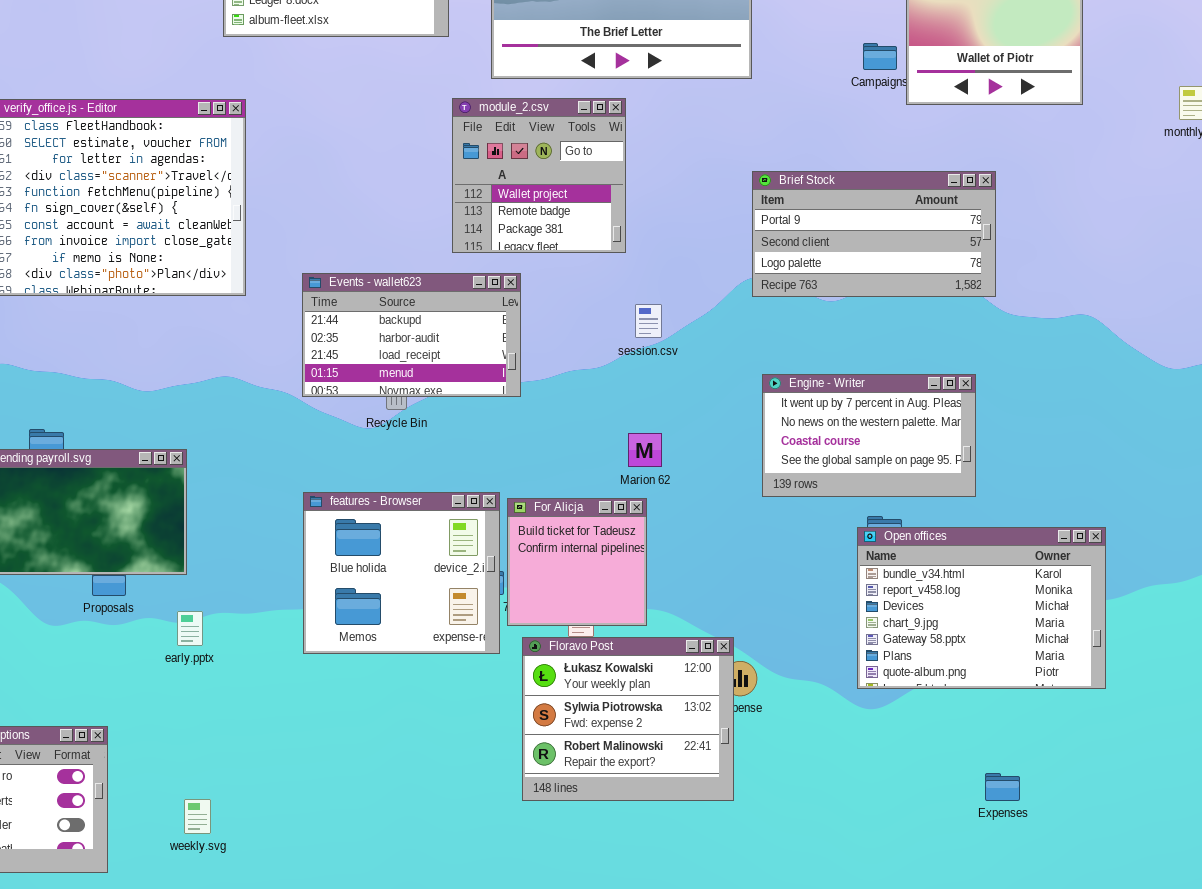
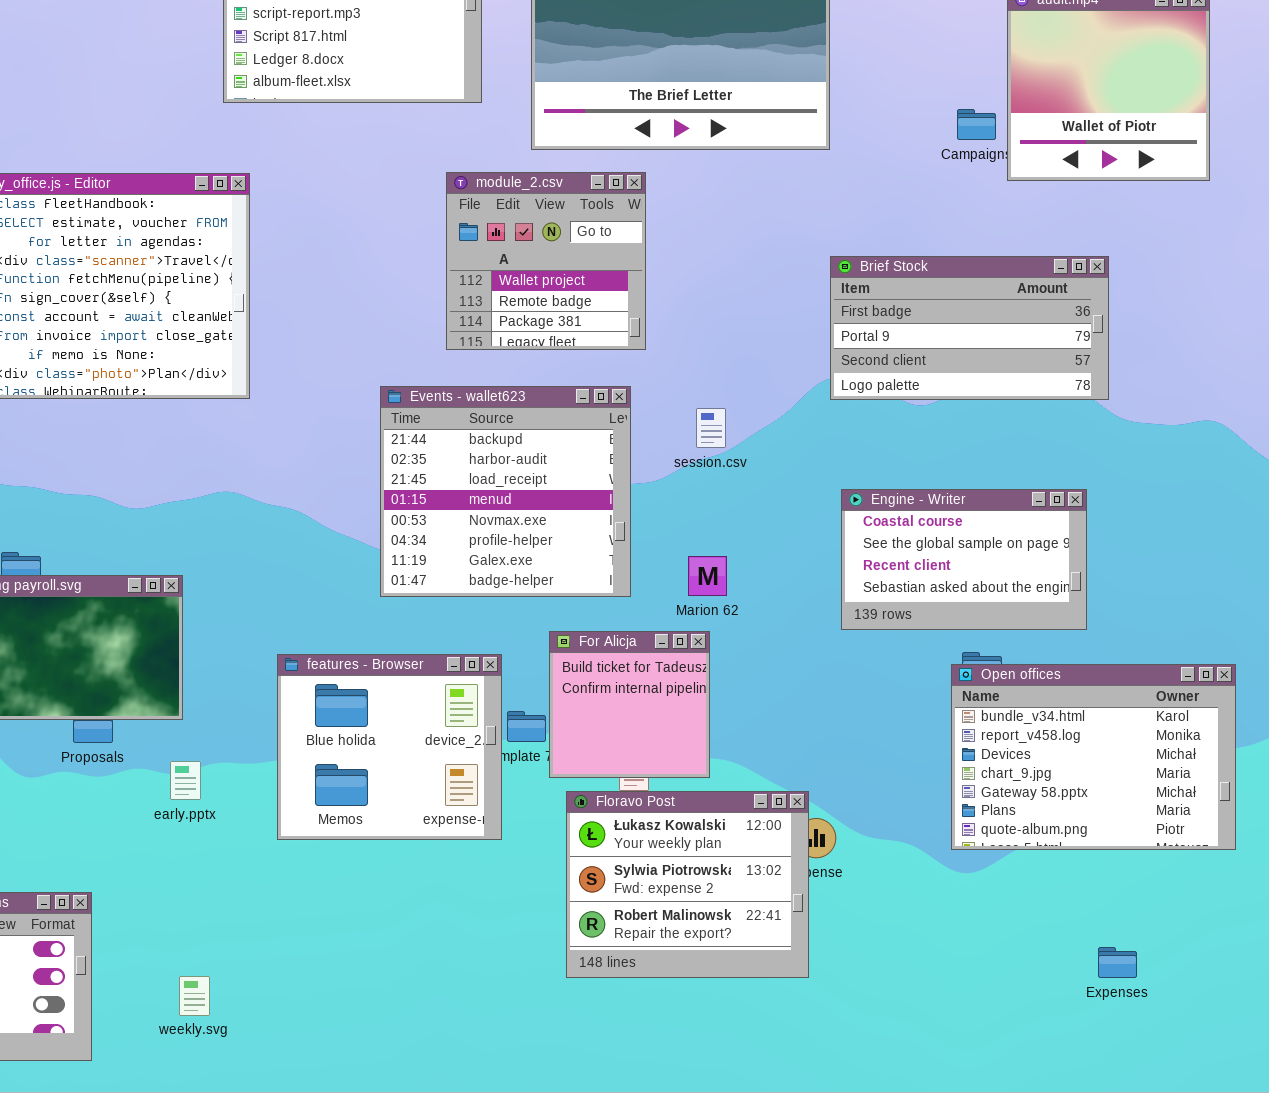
module_2.csv: [452,98,626,253] -> [446,172,646,350], moved
Brief Stock: [752,171,996,297] -> [830,256,1109,400], scrolled up 1 row
Events - wallet623: [302,273,521,397] -> [380,386,631,597], moved, resized
Engine - Writer: [762,374,976,497] -> [841,489,1087,630], scrolled down 2 rows
features - Browser: [303,492,500,654] -> [277,654,502,840], moved

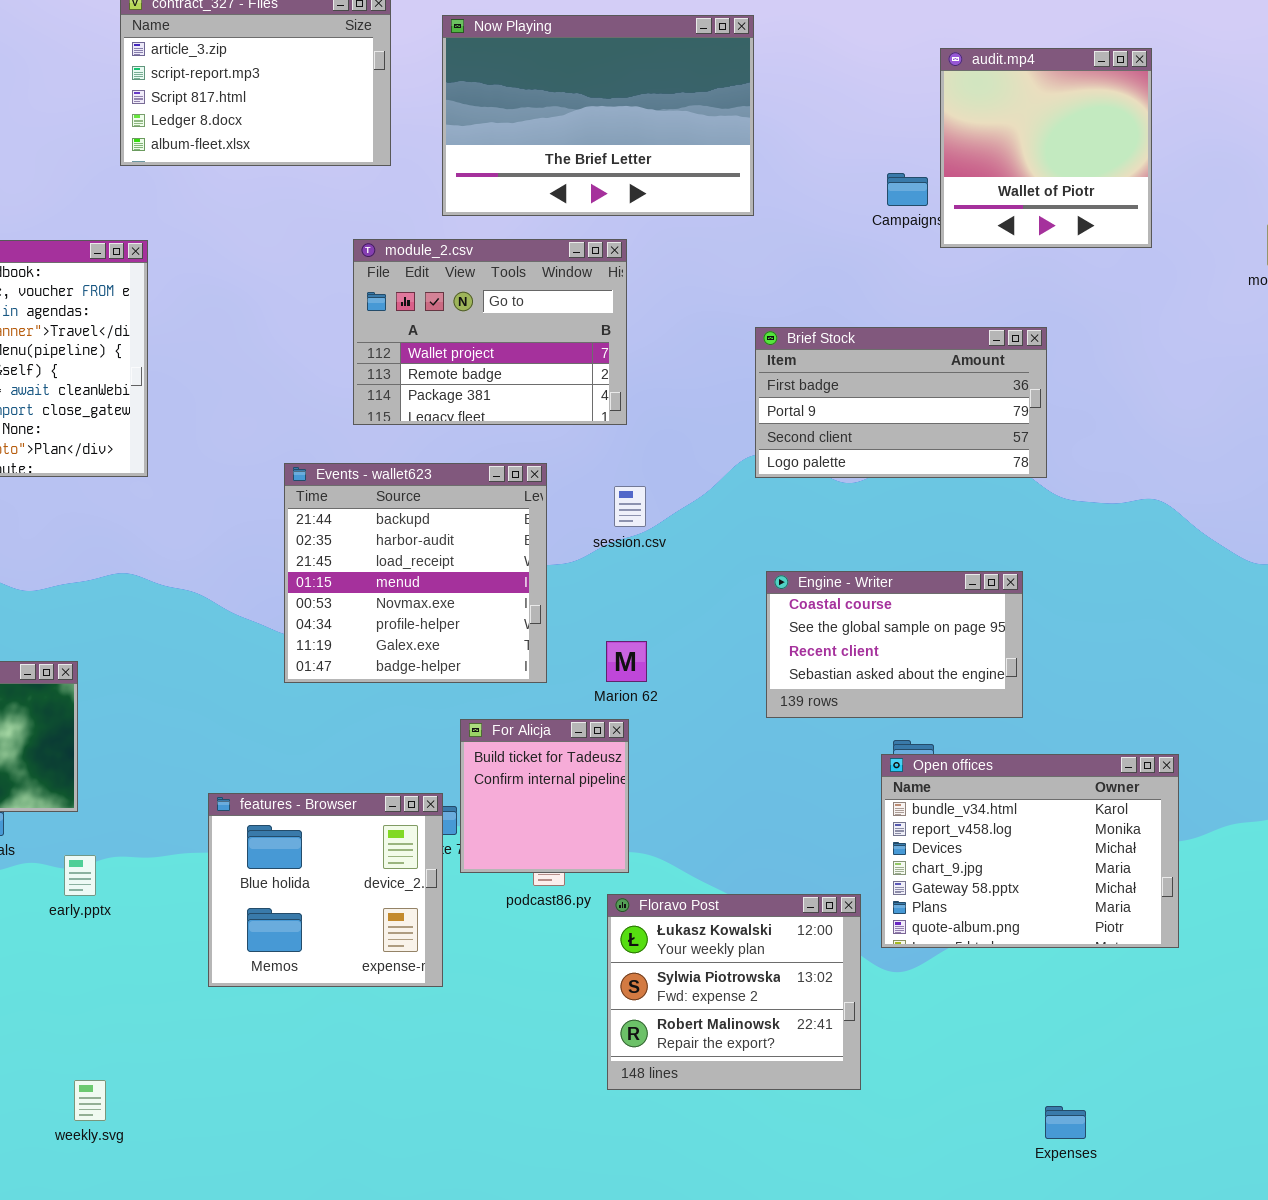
module_2.csv: [446,172,646,350] -> [353,239,627,425], resized
features - Browser: [277,654,502,840] -> [208,793,443,987], moved
Floravo Post: [566,791,809,978] -> [607,894,861,1090], moved
Expenses: [1098,947,1137,978] -> [1045,1106,1086,1139], moved

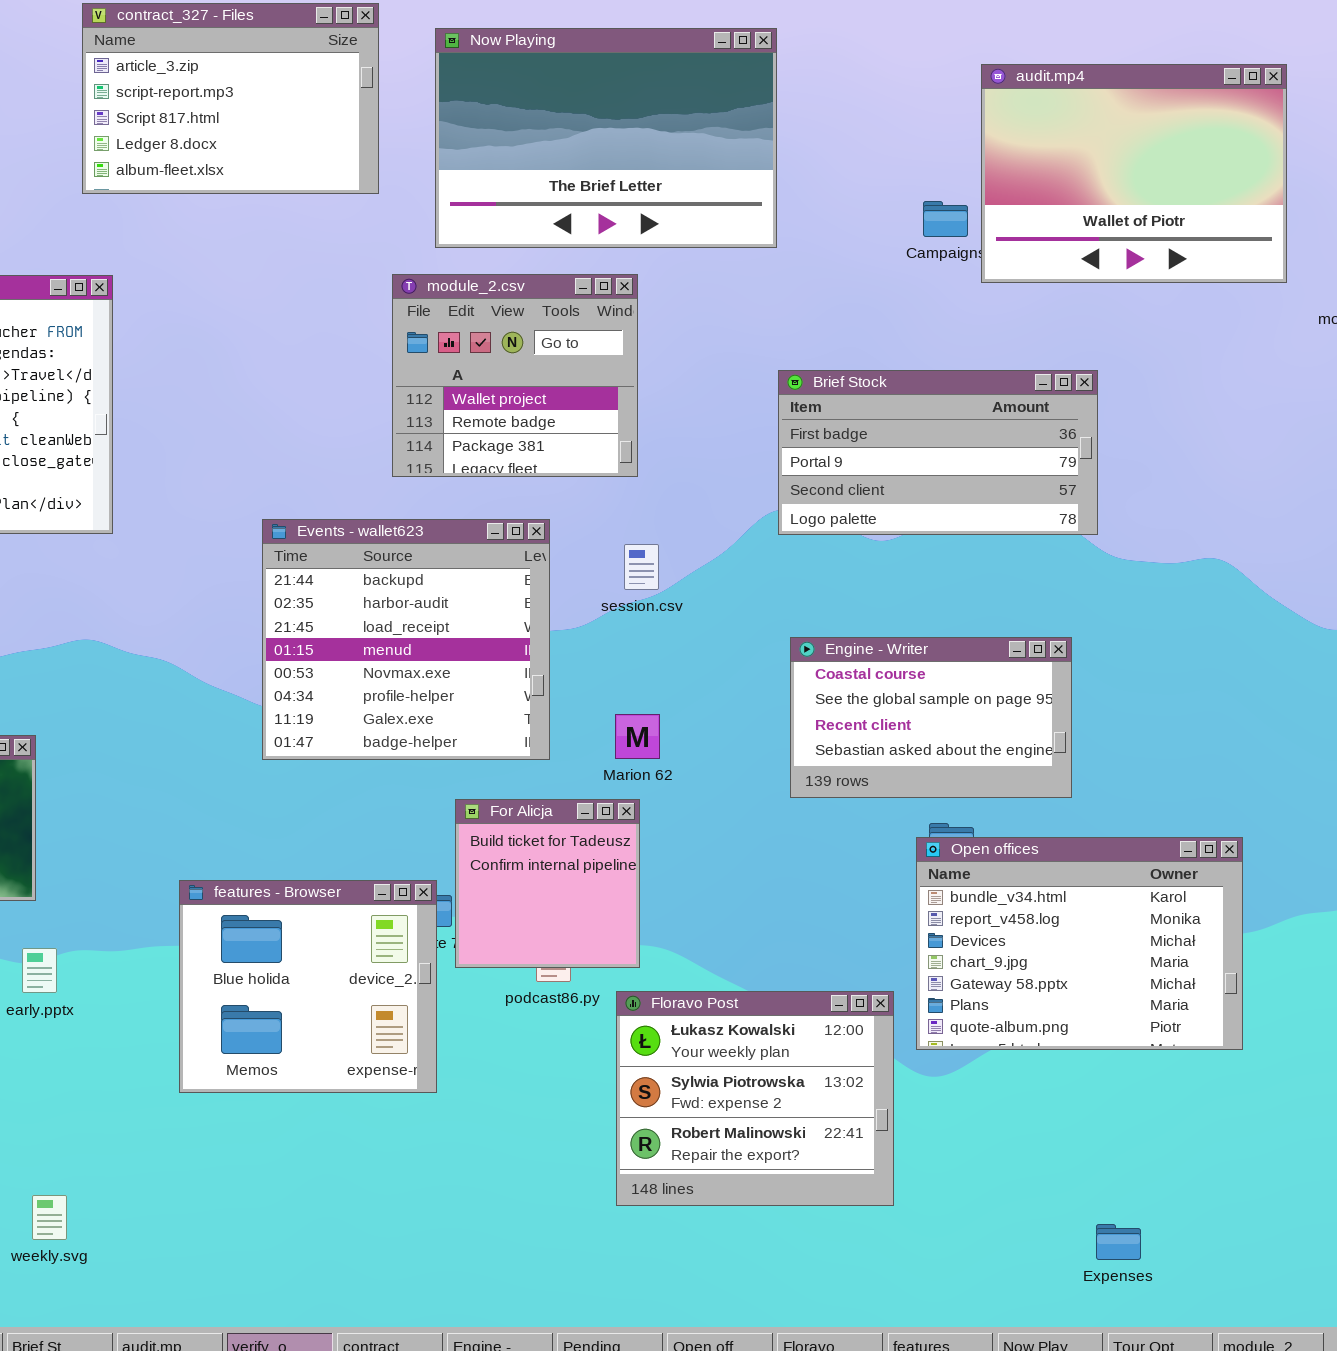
audit.mp4: [940,48,1152,248] -> [981,64,1287,283], resized
module_2.csv: [353,239,627,425] -> [392,274,638,477], resized

